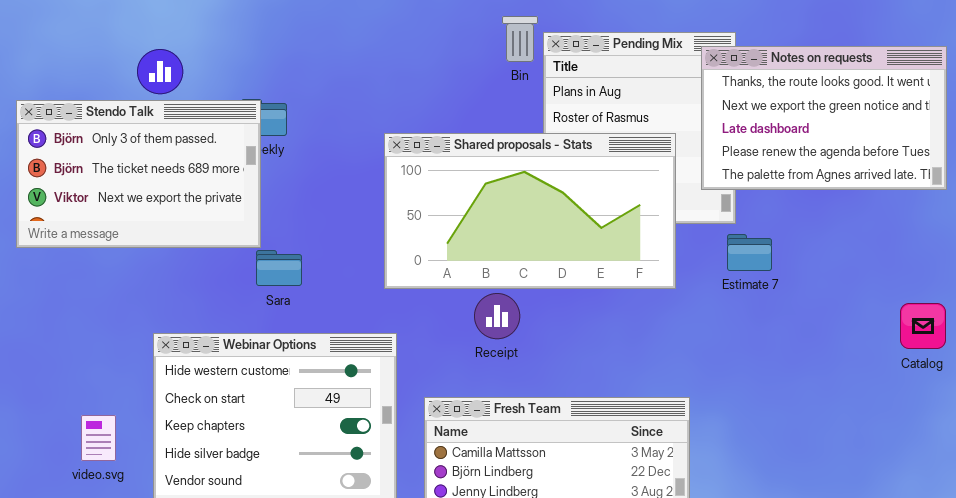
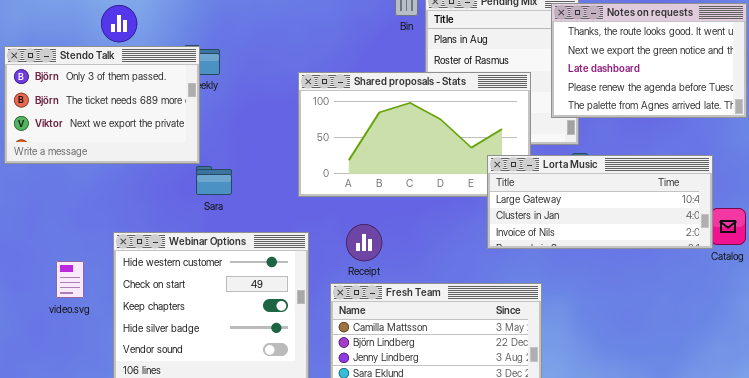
Lorta Music: none -> [487,155,713,249], opened
Receipt: [474,293,520,339] -> [346,224,382,261], moved
video.svg: [81,415,116,461] -> [56,261,84,298], moved

